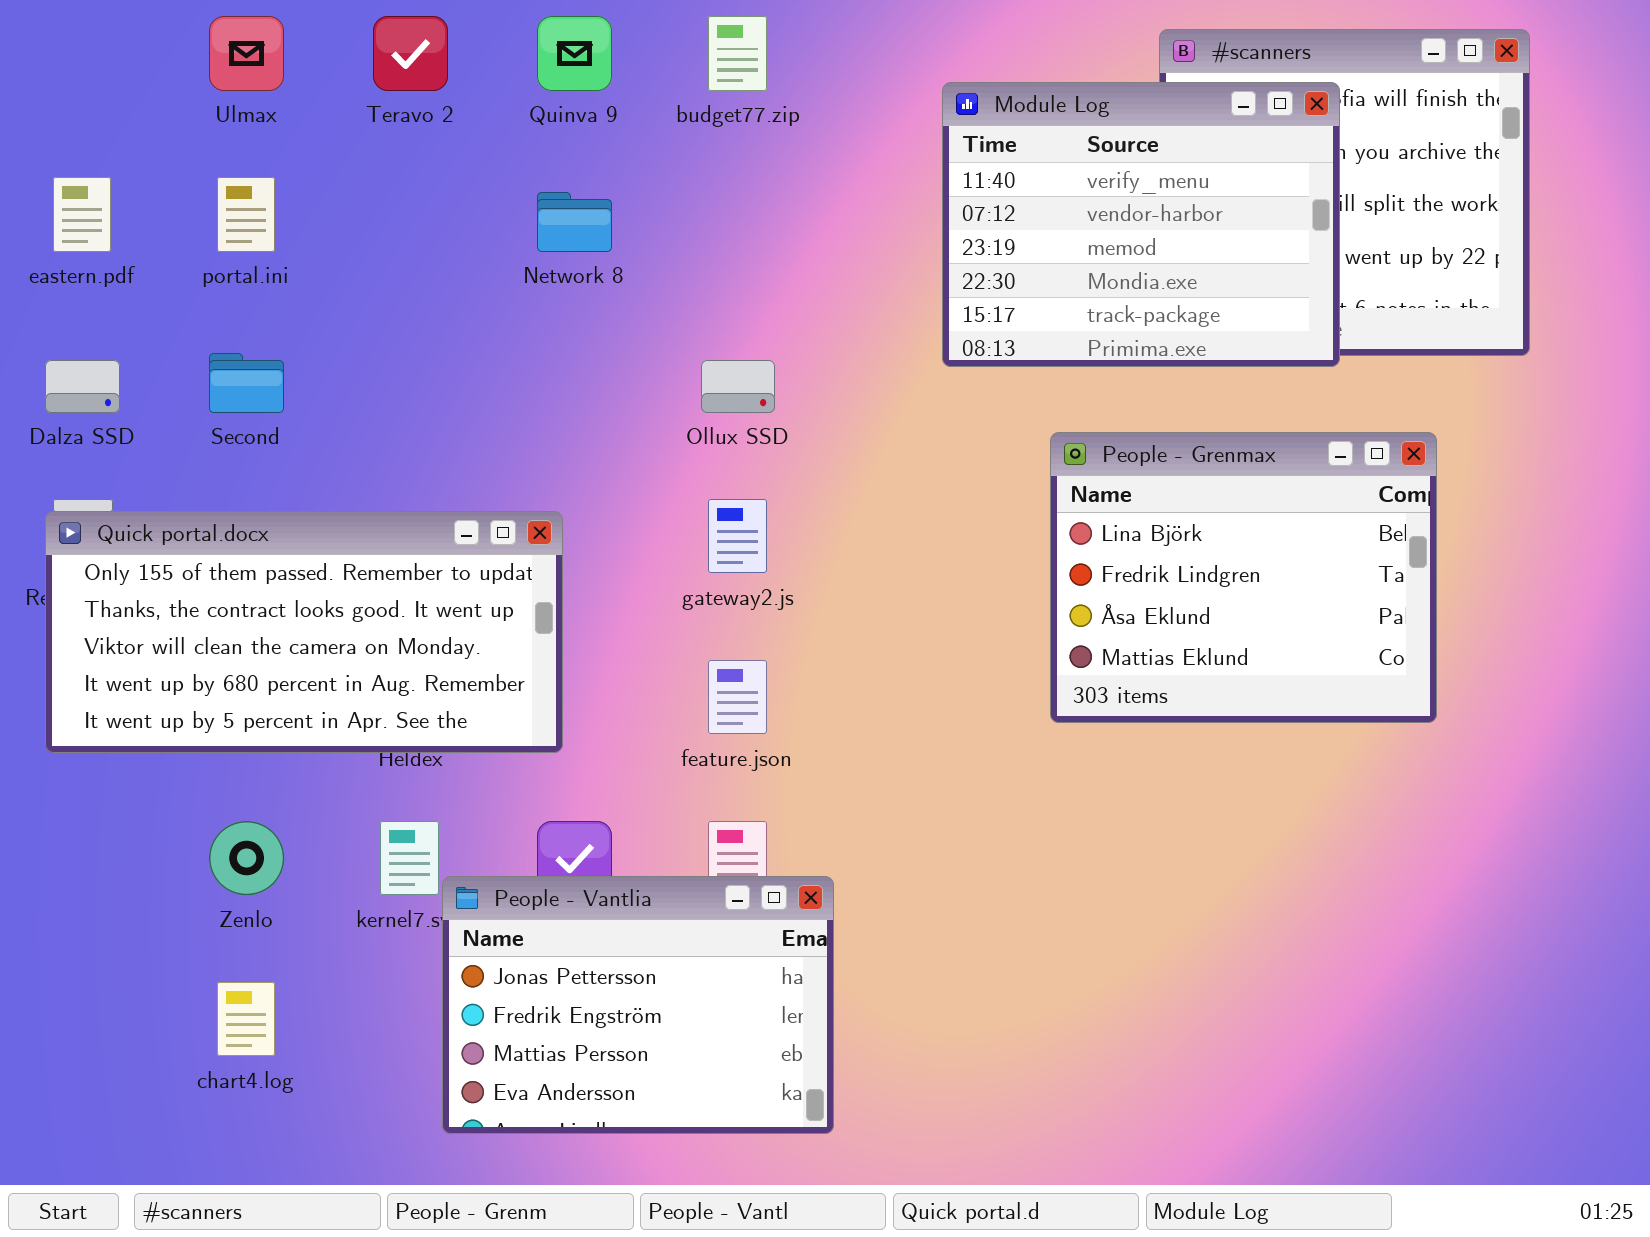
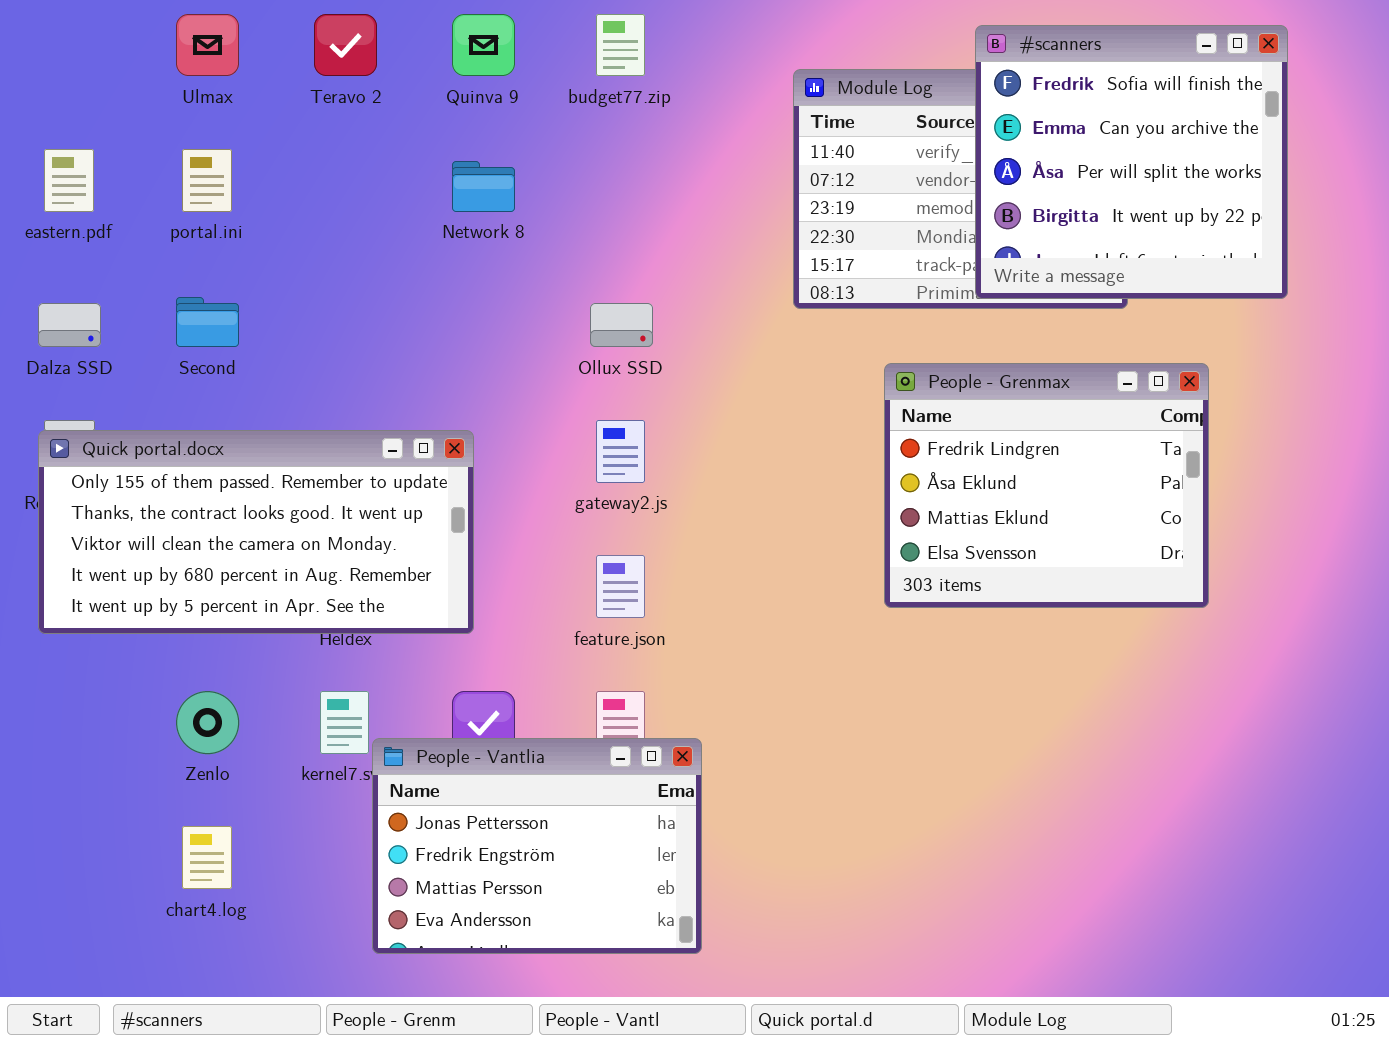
#scanners: [1159,29,1530,356] -> [975,25,1288,299], raised
People - Grenmax: [1050,432,1437,723] -> [884,363,1209,608], scrolled down 1 row

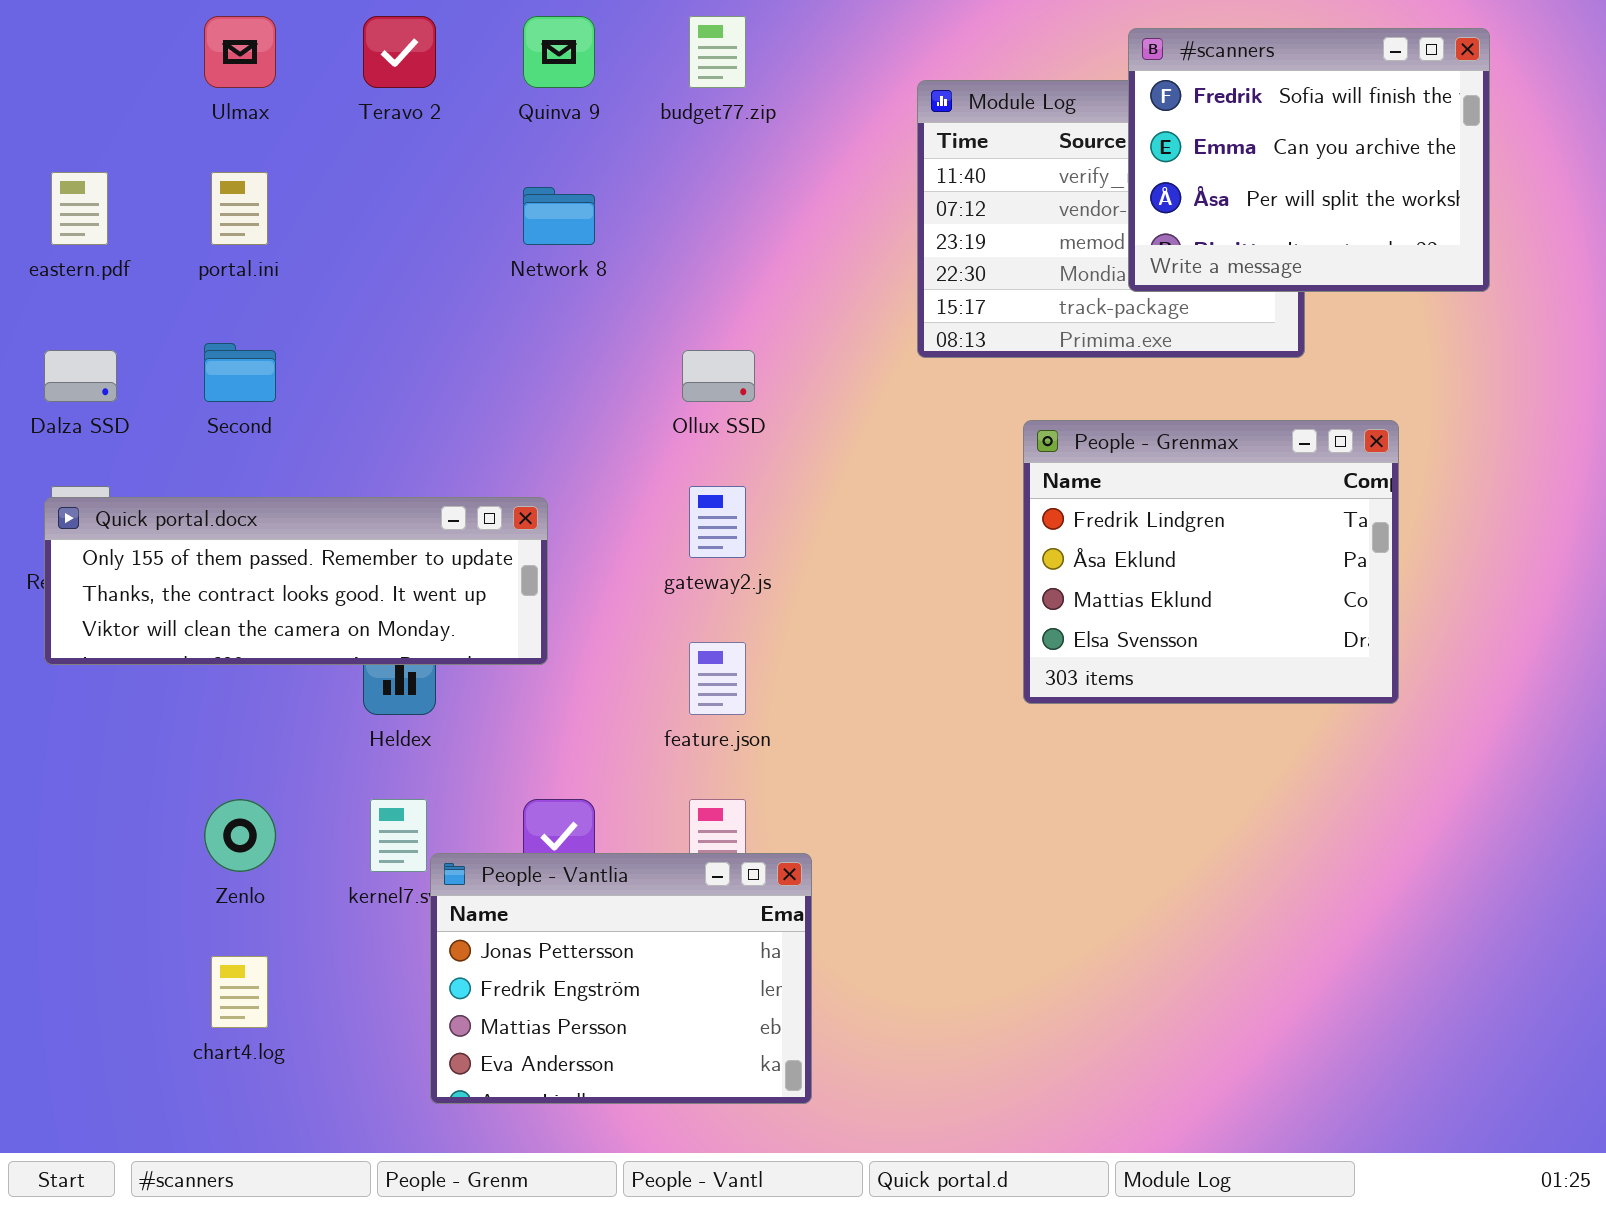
#scanners: [975,25,1288,299] -> [1128,28,1490,292], resized
Quick portal.docx: [38,430,474,634] -> [44,497,548,665], resized

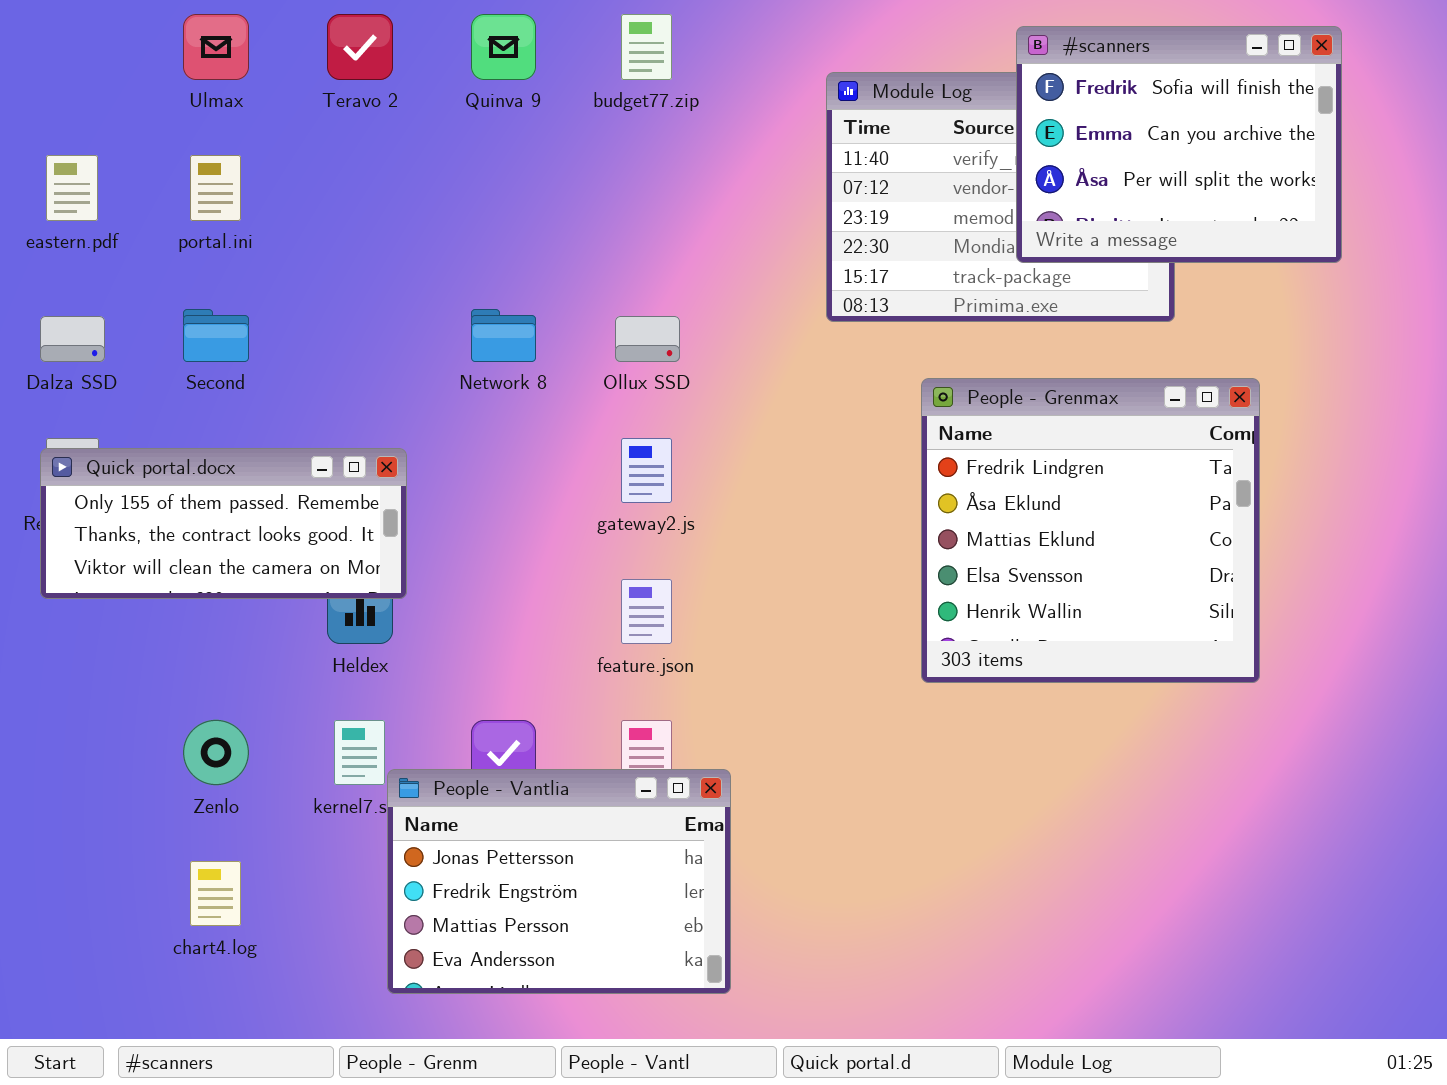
Network 8: [523,187,595,245] -> [471,309,536,362], moved
People - Grenmax: [1023,420,1399,704] -> [921,378,1260,683], resized
Quick portal.docx: [44,497,548,665] -> [40,448,407,599], resized

